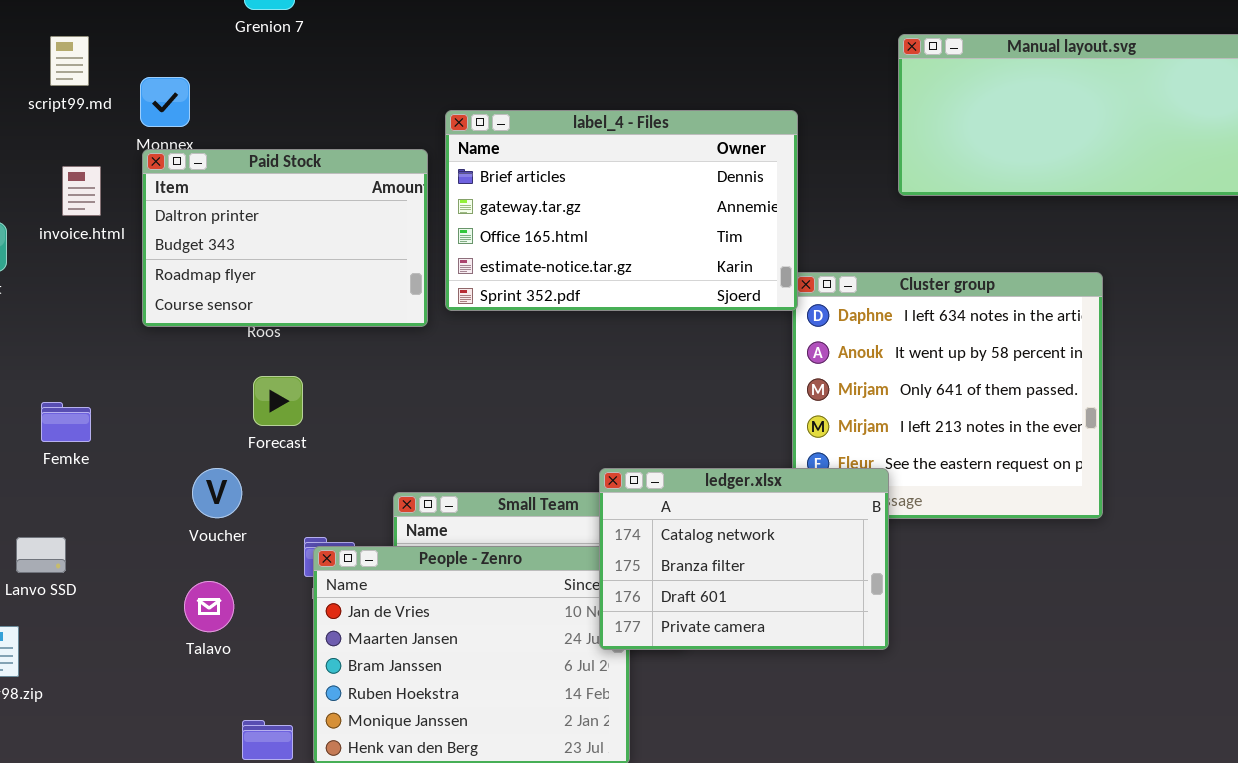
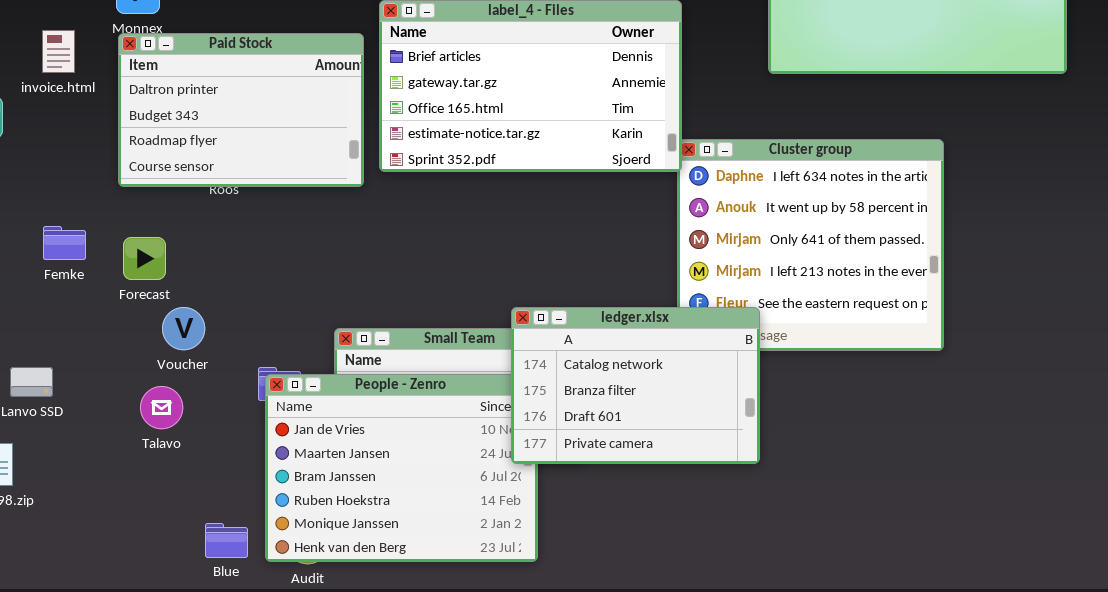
invoice.html: [62,166,101,216] -> [42,30,75,73], moved
Forecast: [253,376,303,426] -> [123,237,166,280], moved
Femke: [41,402,91,442] -> [43,226,86,260], moved
Talavo: [184,581,234,632] -> [140,386,183,429], moved

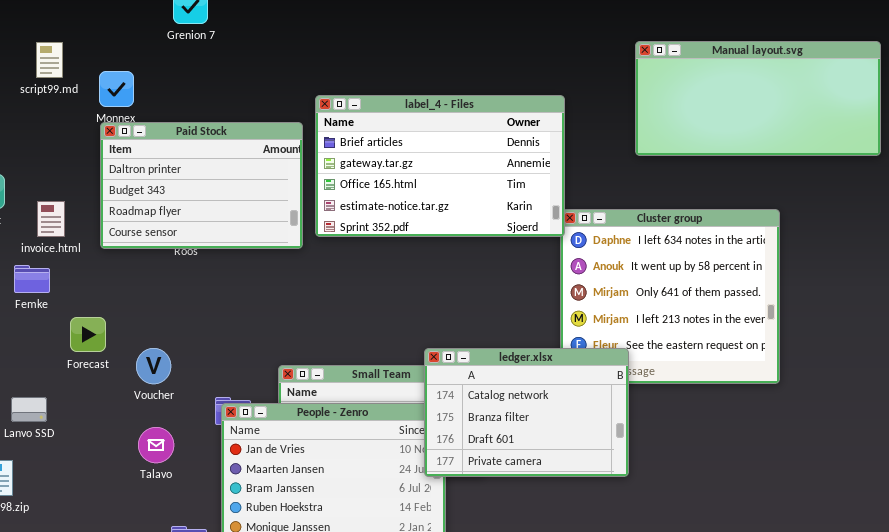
invoice.html: [42,30,75,73] -> [37,201,65,237], moved
Femke: [43,226,86,260] -> [14,265,50,293], moved
Forecast: [123,237,166,280] -> [70,317,106,352], moved
Talavo: [140,386,183,429] -> [138,427,174,463], moved

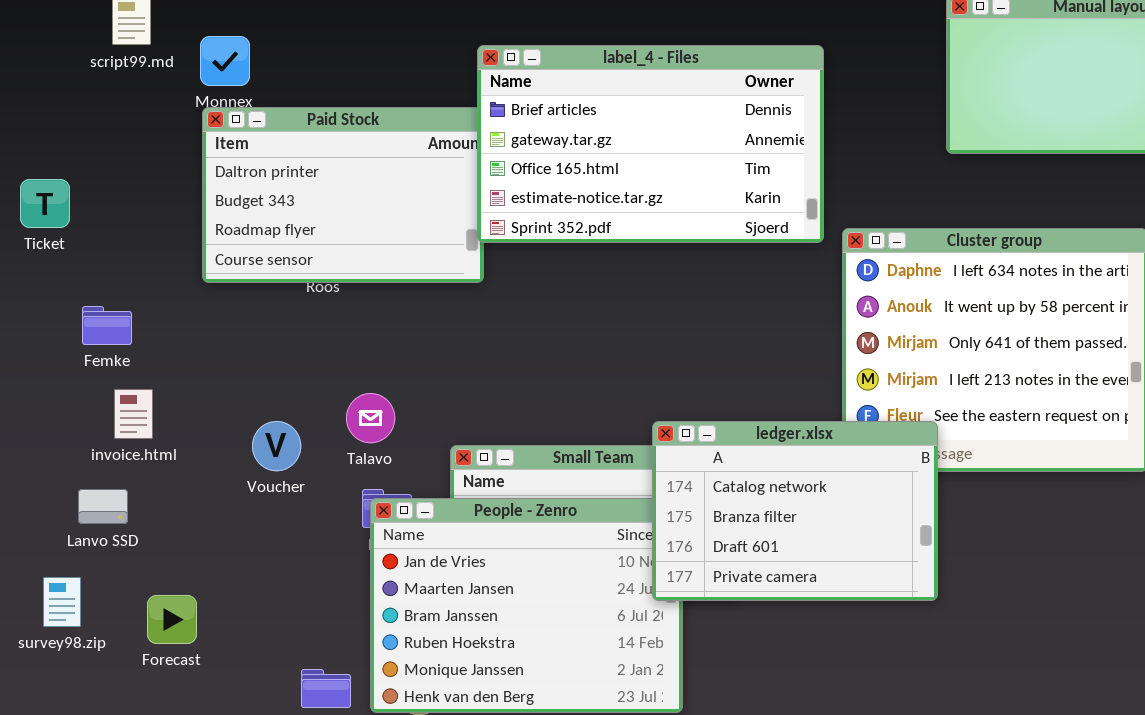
label_4 - Files: [315,95,565,237] -> [477,45,824,243], moved
invoice.html: [37,201,65,237] -> [114,389,153,439], moved
Forecast: [70,317,106,352] -> [147,595,197,644], moved
Talavo: [138,427,174,463] -> [346,393,395,443], moved

